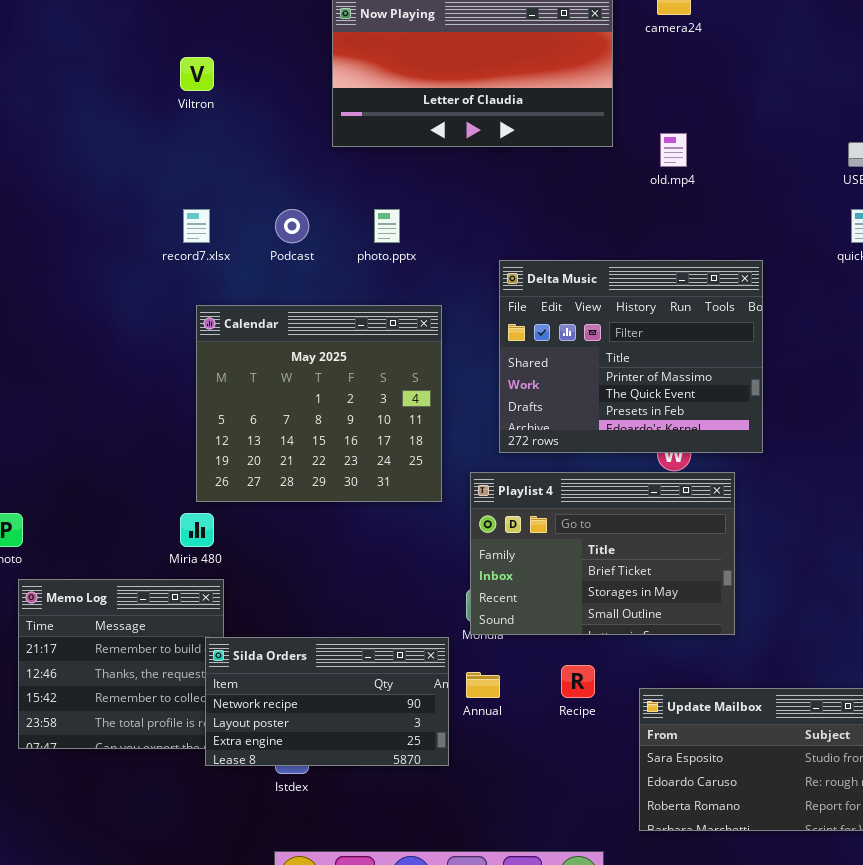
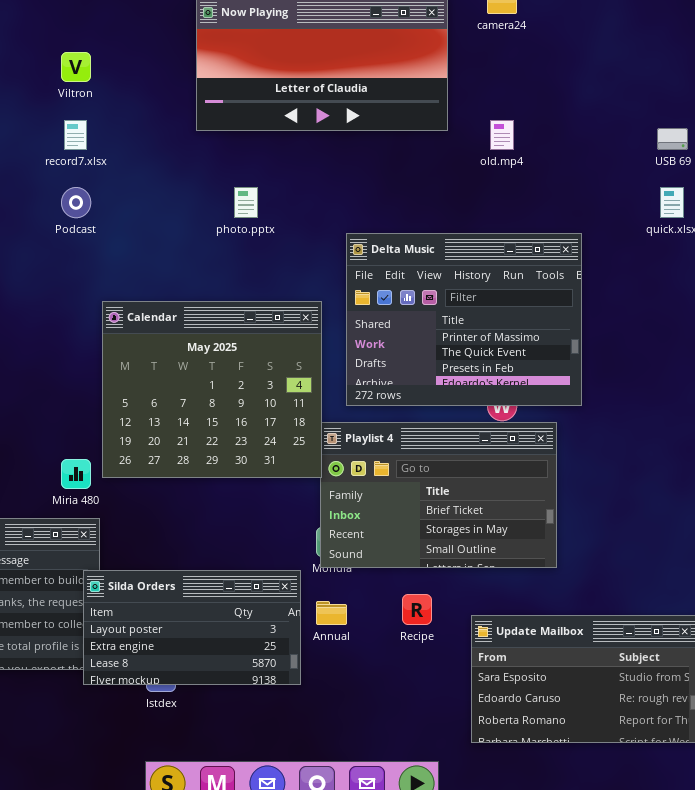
record7.xlsx: [183,209,210,243] -> [64,120,87,150], moved
Podcast: [275,209,309,243] -> [61,187,91,218], moved
Calendar: [196,305,442,502] -> [102,301,322,478], moved
Silda Orders: [205,637,449,766] -> [83,570,301,685], scrolled down 1 row

